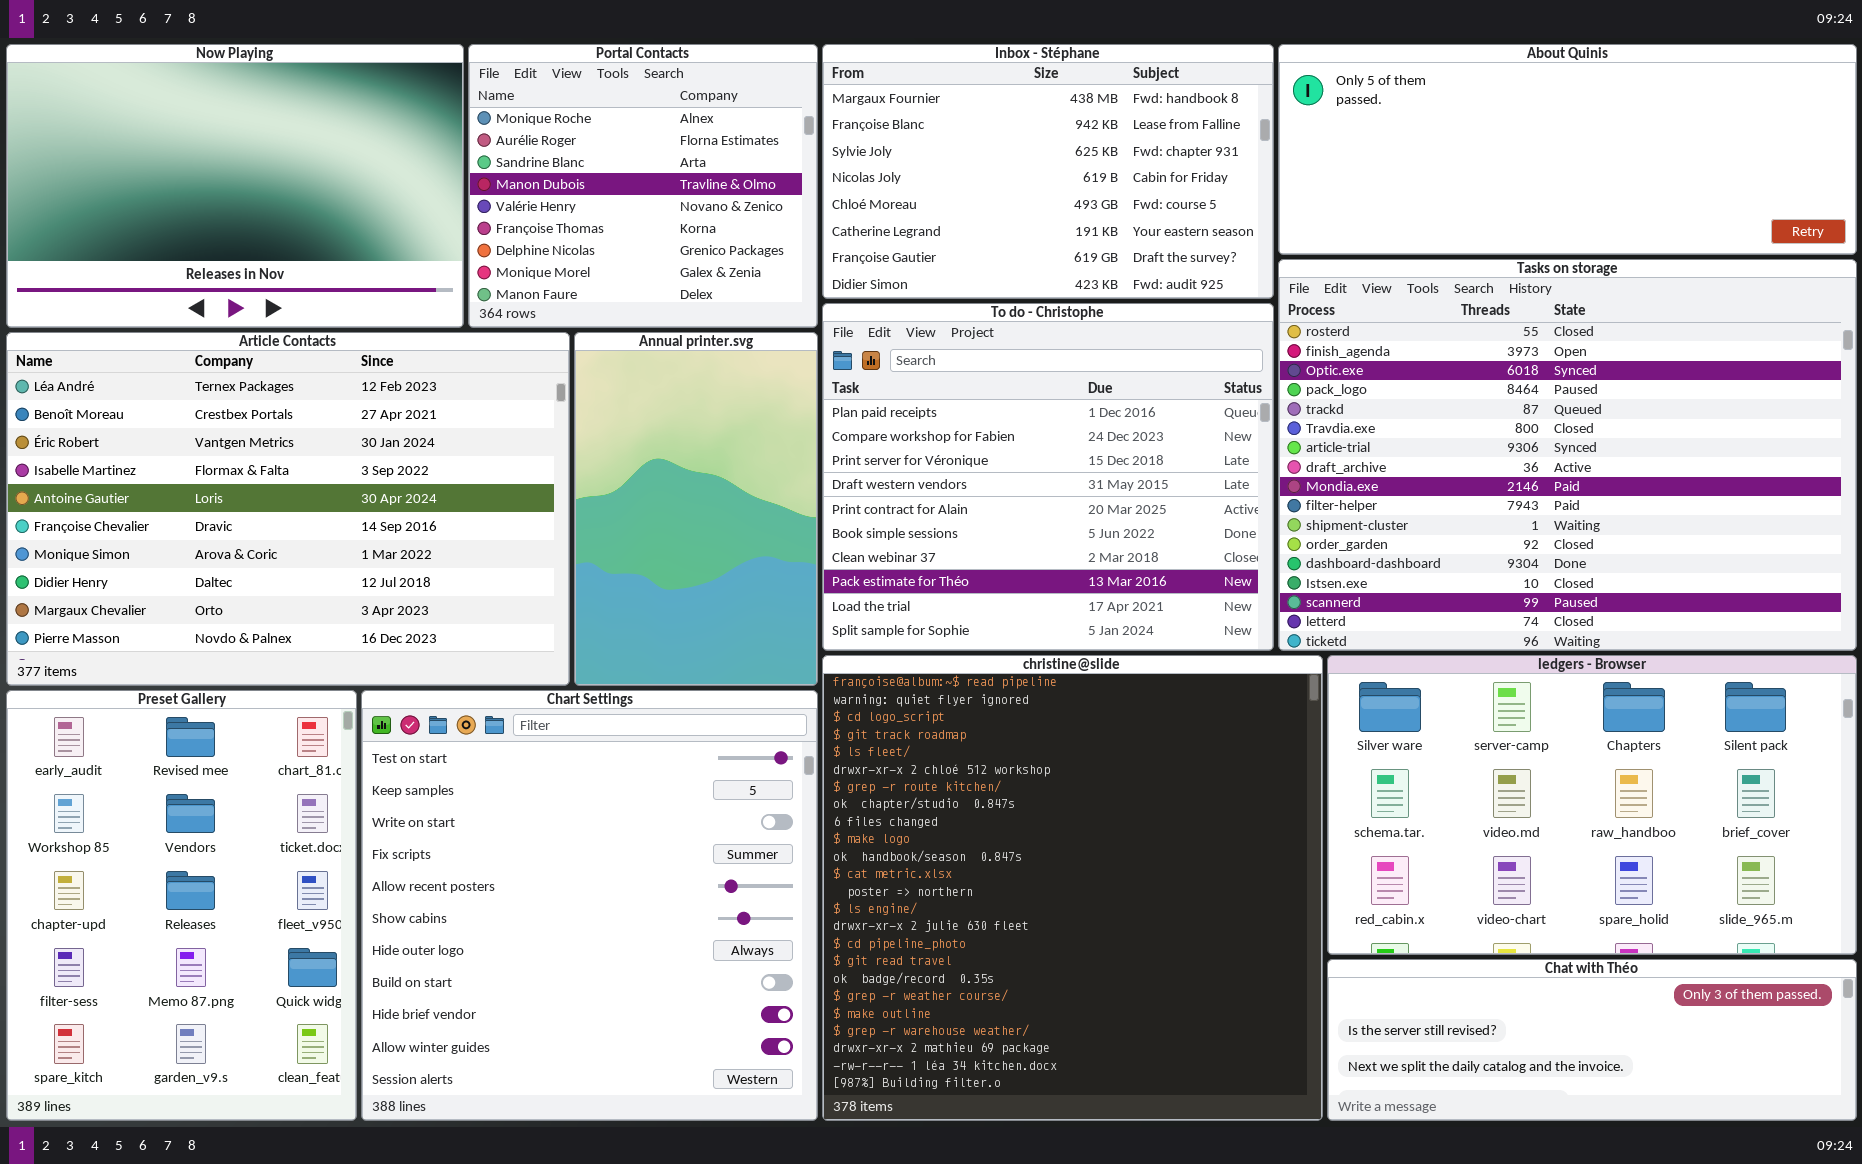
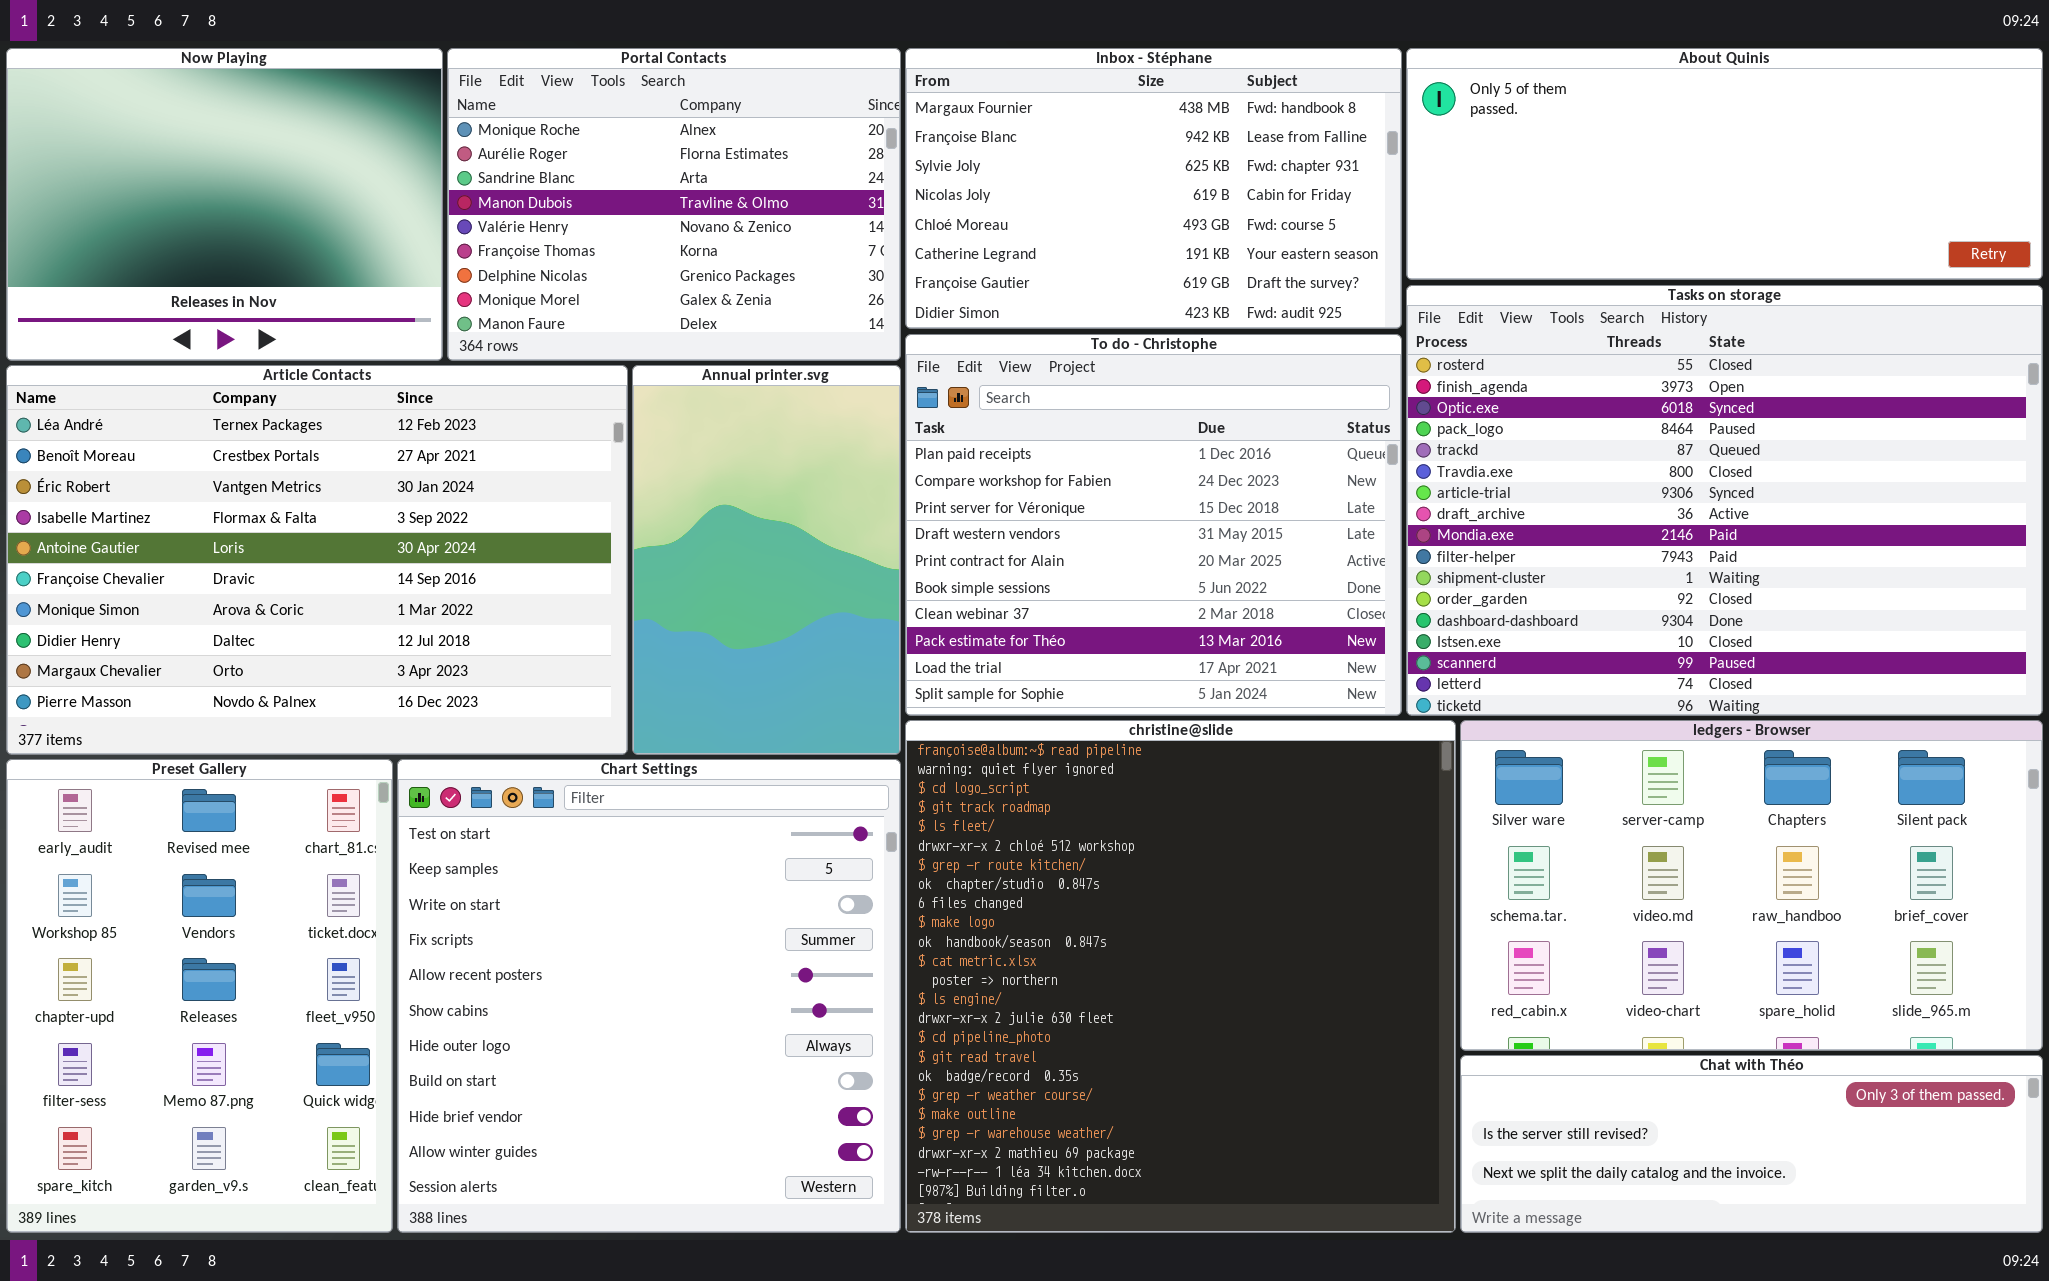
Now Playing: [6,44,464,328] -> [6,48,443,361], resized
Portal Contacts: [468,44,818,328] -> [447,48,901,361], resized

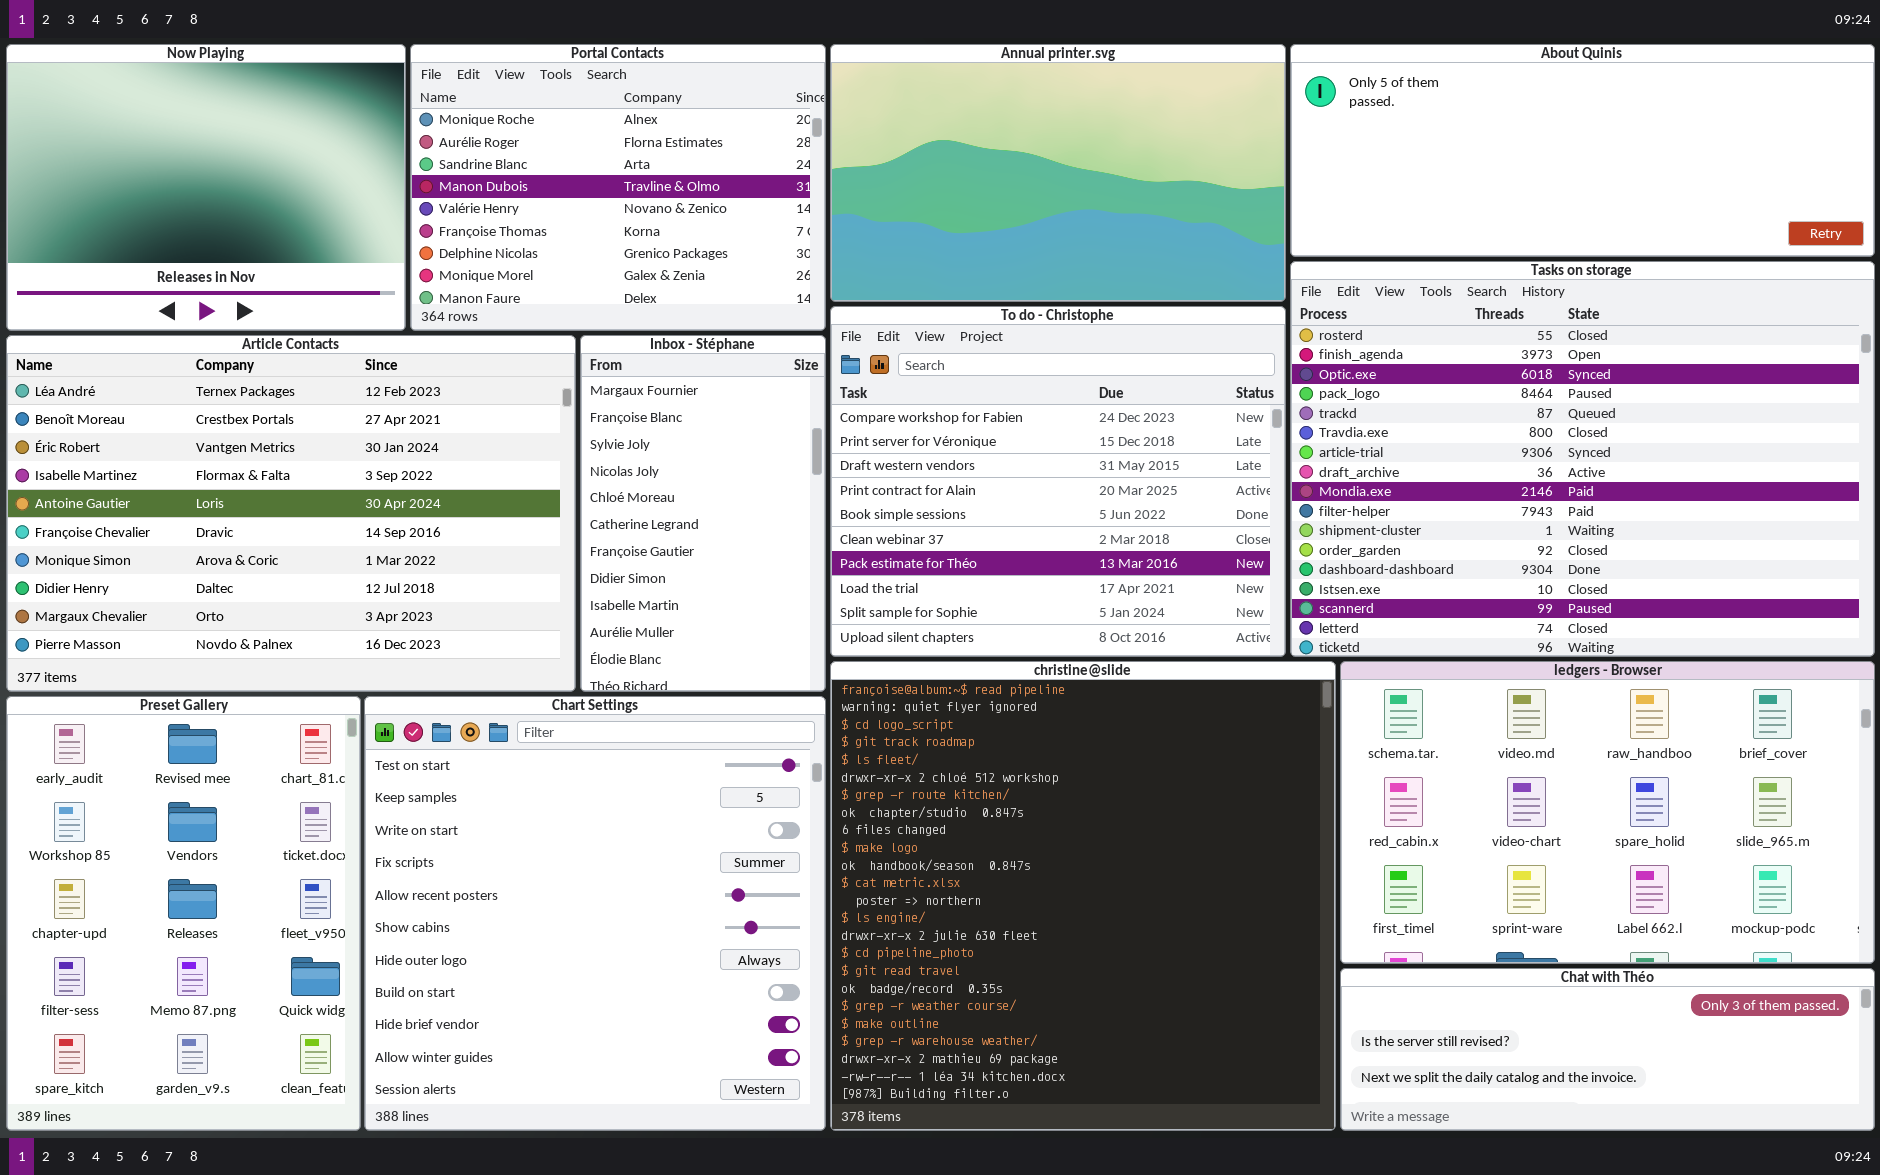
Inbox - Stéphane: [905,48,1402,329] -> [580,335,826,692], moved, resized
To do - Christophe: [905,334,1402,716] -> [830,306,1286,657], scrolled down 1 row
Annual printer.svg: [632,365,901,755] -> [830,44,1286,302], moved, resized
ledgers - Browser: [1460,720,2043,1051] -> [1340,661,1875,964], scrolled down 1 row

